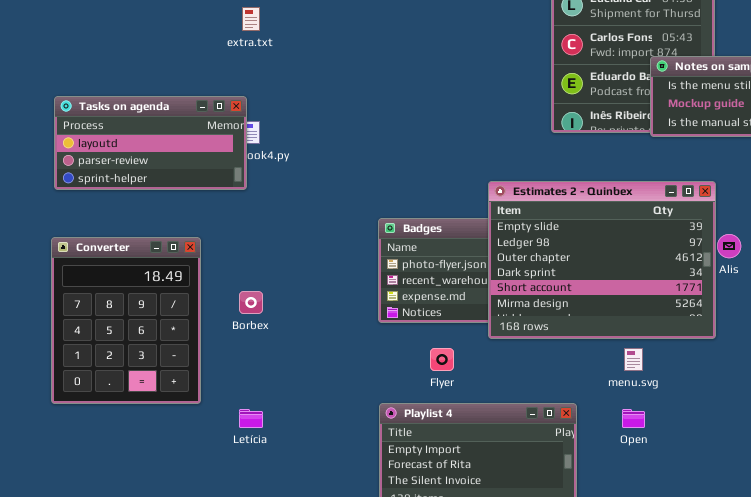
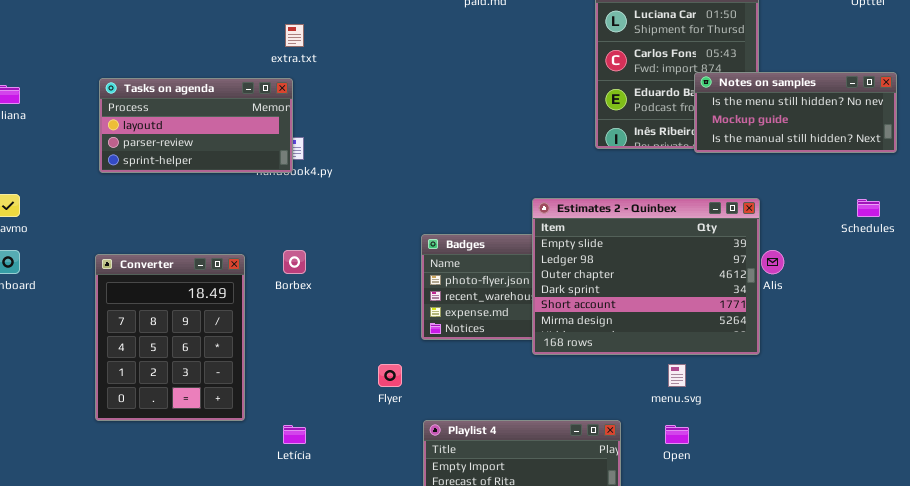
Tasks on agenda: [54,96,247,190] -> [99,78,293,173], moved
Borbex: [239,291,263,314] -> [283,250,306,274], moved
Flyer: [430,348,454,371] -> [378,364,402,387], moved

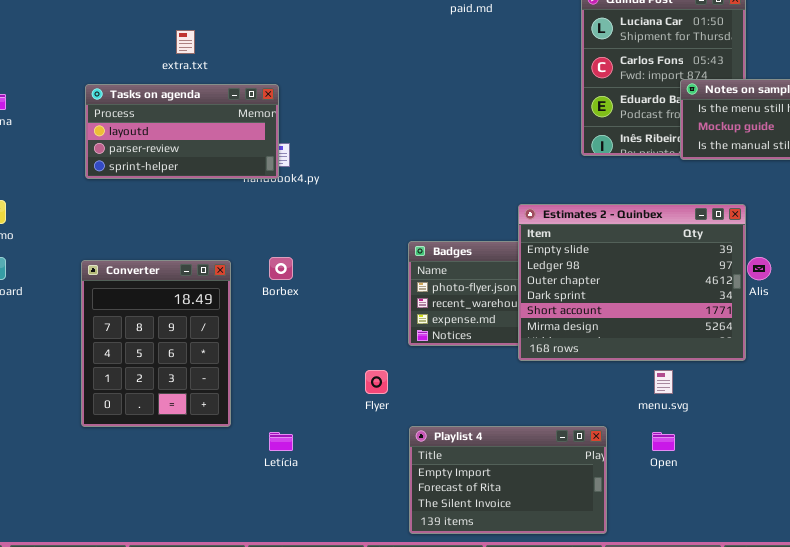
extra.txt: [285,24,304,47] -> [176,30,195,54], moved

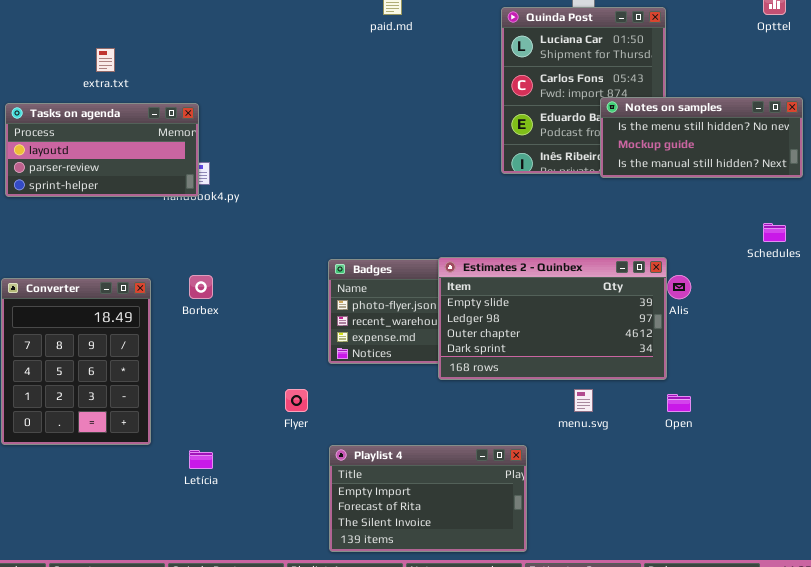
Estimates 2 - Quinbex: [518,204,746,361] -> [438,257,667,380], resized
Open: [652,432,675,451] -> [667,394,691,412], moved

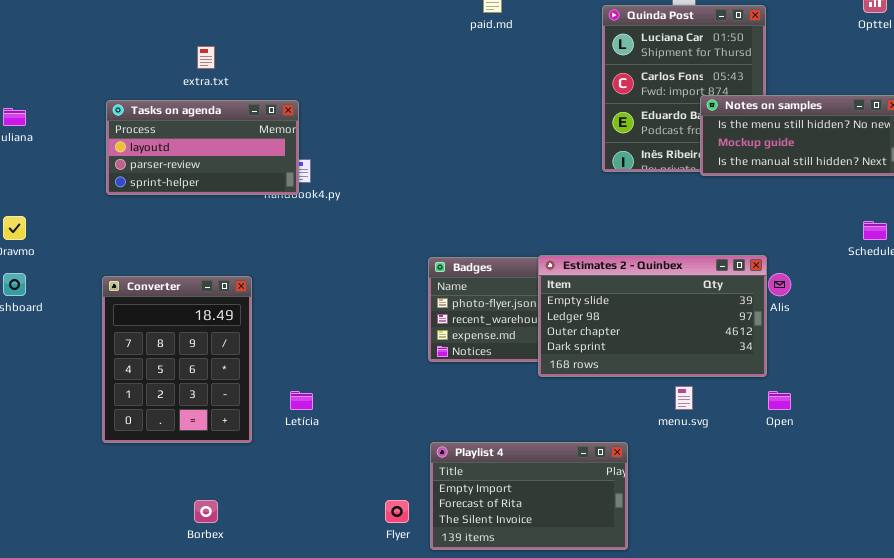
Borbex: [189,275,213,299] -> [194,500,218,523], moved
Flyer: [285,389,308,412] -> [385,500,409,523], moved
Letícia: [189,450,213,469] -> [290,391,313,410], moved

